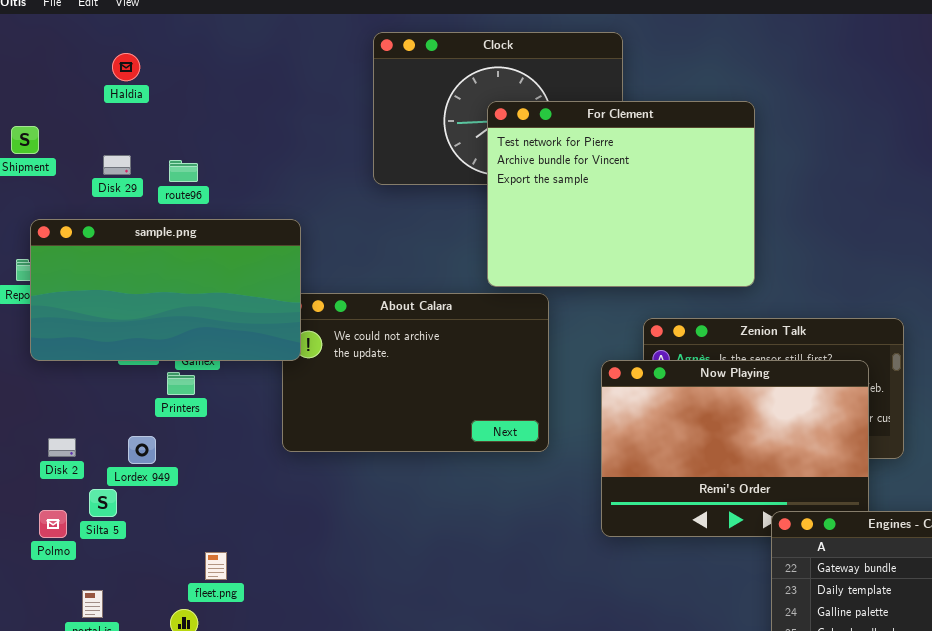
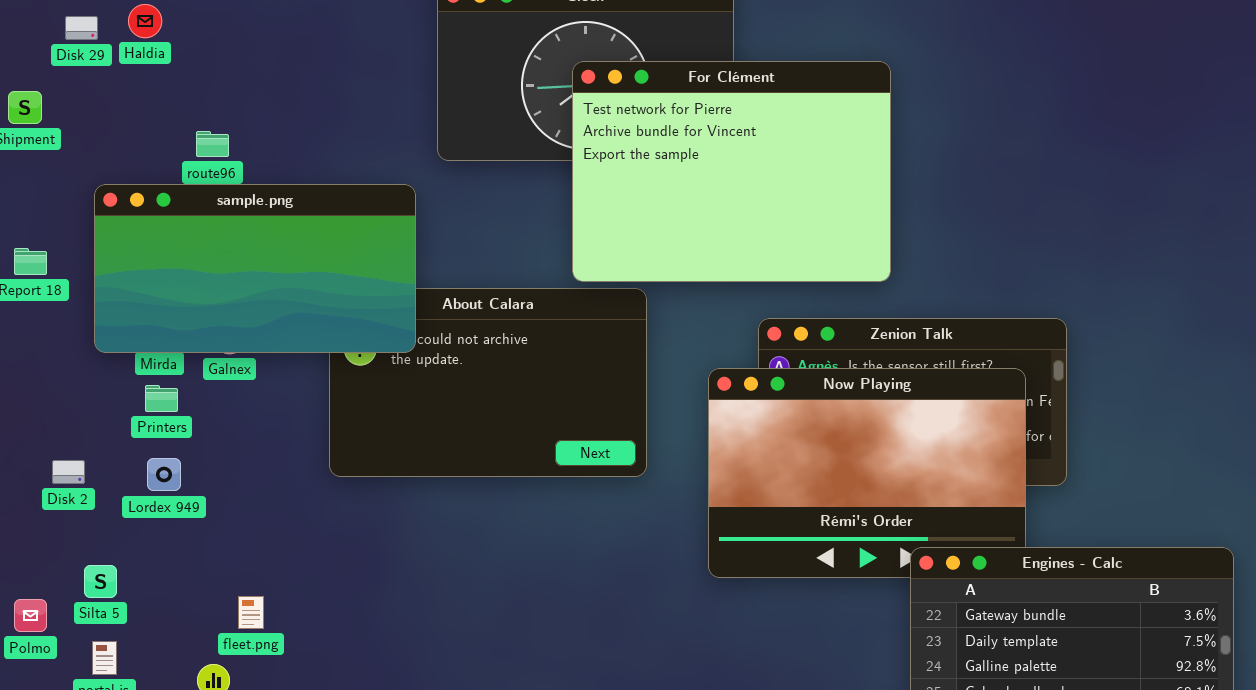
Disk 29: [103,155,131,175] -> [65,16,98,40], moved
sample.png: [30,219,301,361] -> [94,184,416,353], moved
Printers: [167,372,195,395] -> [145,385,178,412], moved
Silta 5: [89,489,117,517] -> [84,565,117,598], moved
Polmo: [39,510,67,538] -> [14,599,47,632], moved

